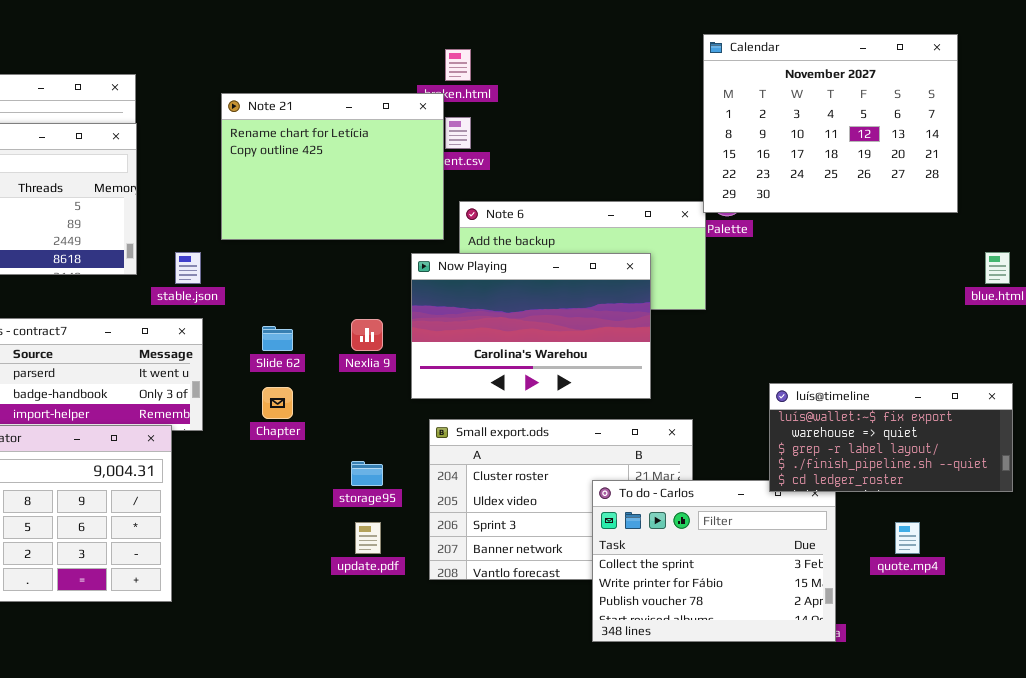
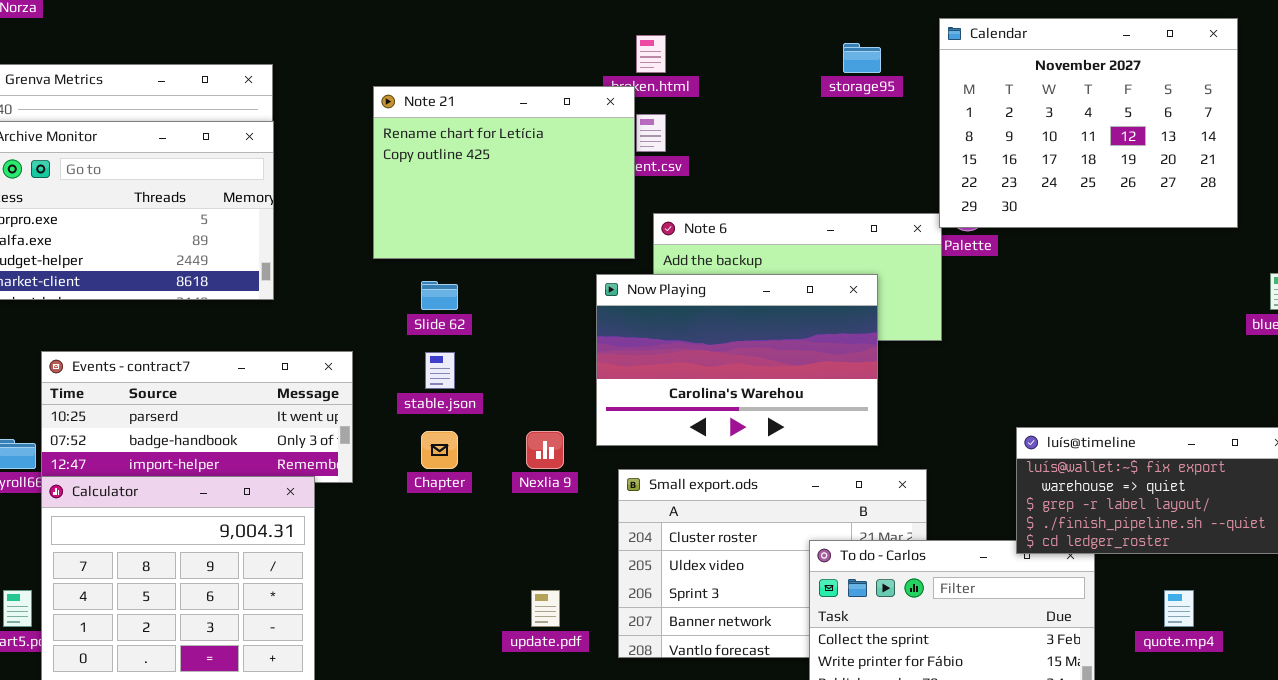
stable.json: [175,252,201,284] -> [425,352,455,389], moved
Nexlia 9: [351,319,383,351] -> [526,431,564,469], moved
Slide 62: [262,326,293,351] -> [421,281,458,310], moved
storage95: [351,461,383,486] -> [843,43,881,73], moved

